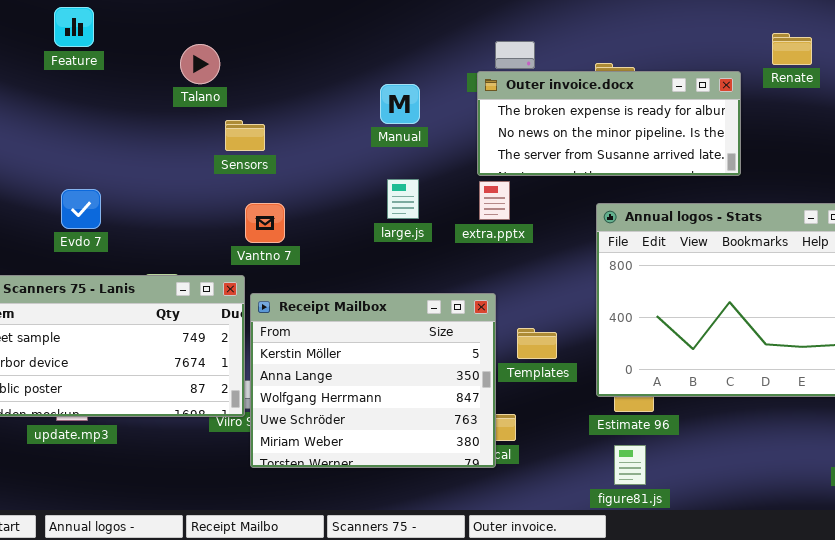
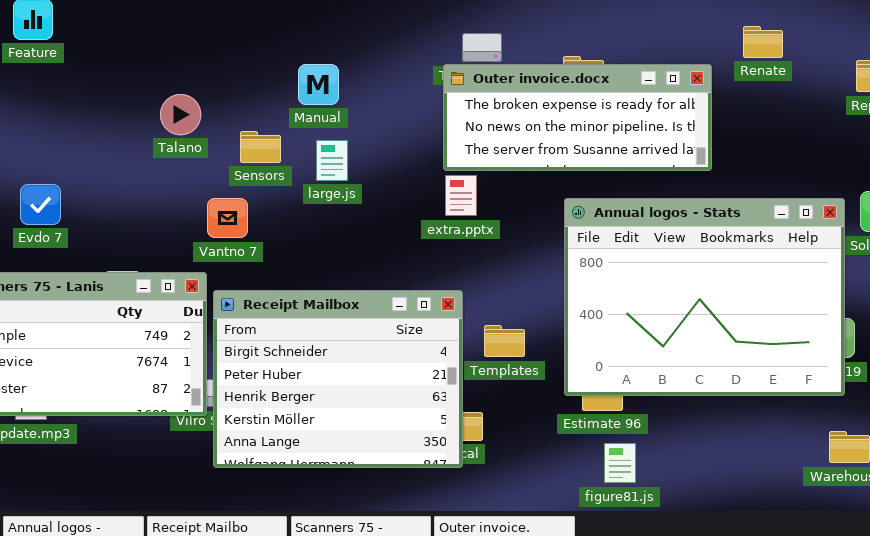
Talano: [180,44,220,84] -> [160,94,201,135], moved
Manual: [380,84,420,124] -> [298,64,339,105], moved
Sensors: [225,120,265,151] -> [240,131,281,163], moved
large.js: [387,179,419,219] -> [316,140,348,181], moved
Receipt Mailbox: [250,293,496,468] -> [213,290,463,468], scrolled up 3 rows
figure81.js: [614,445,646,485] -> [604,443,636,483], moved

